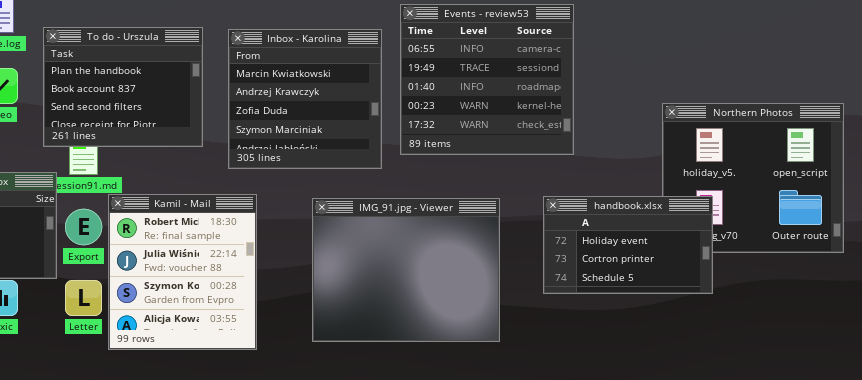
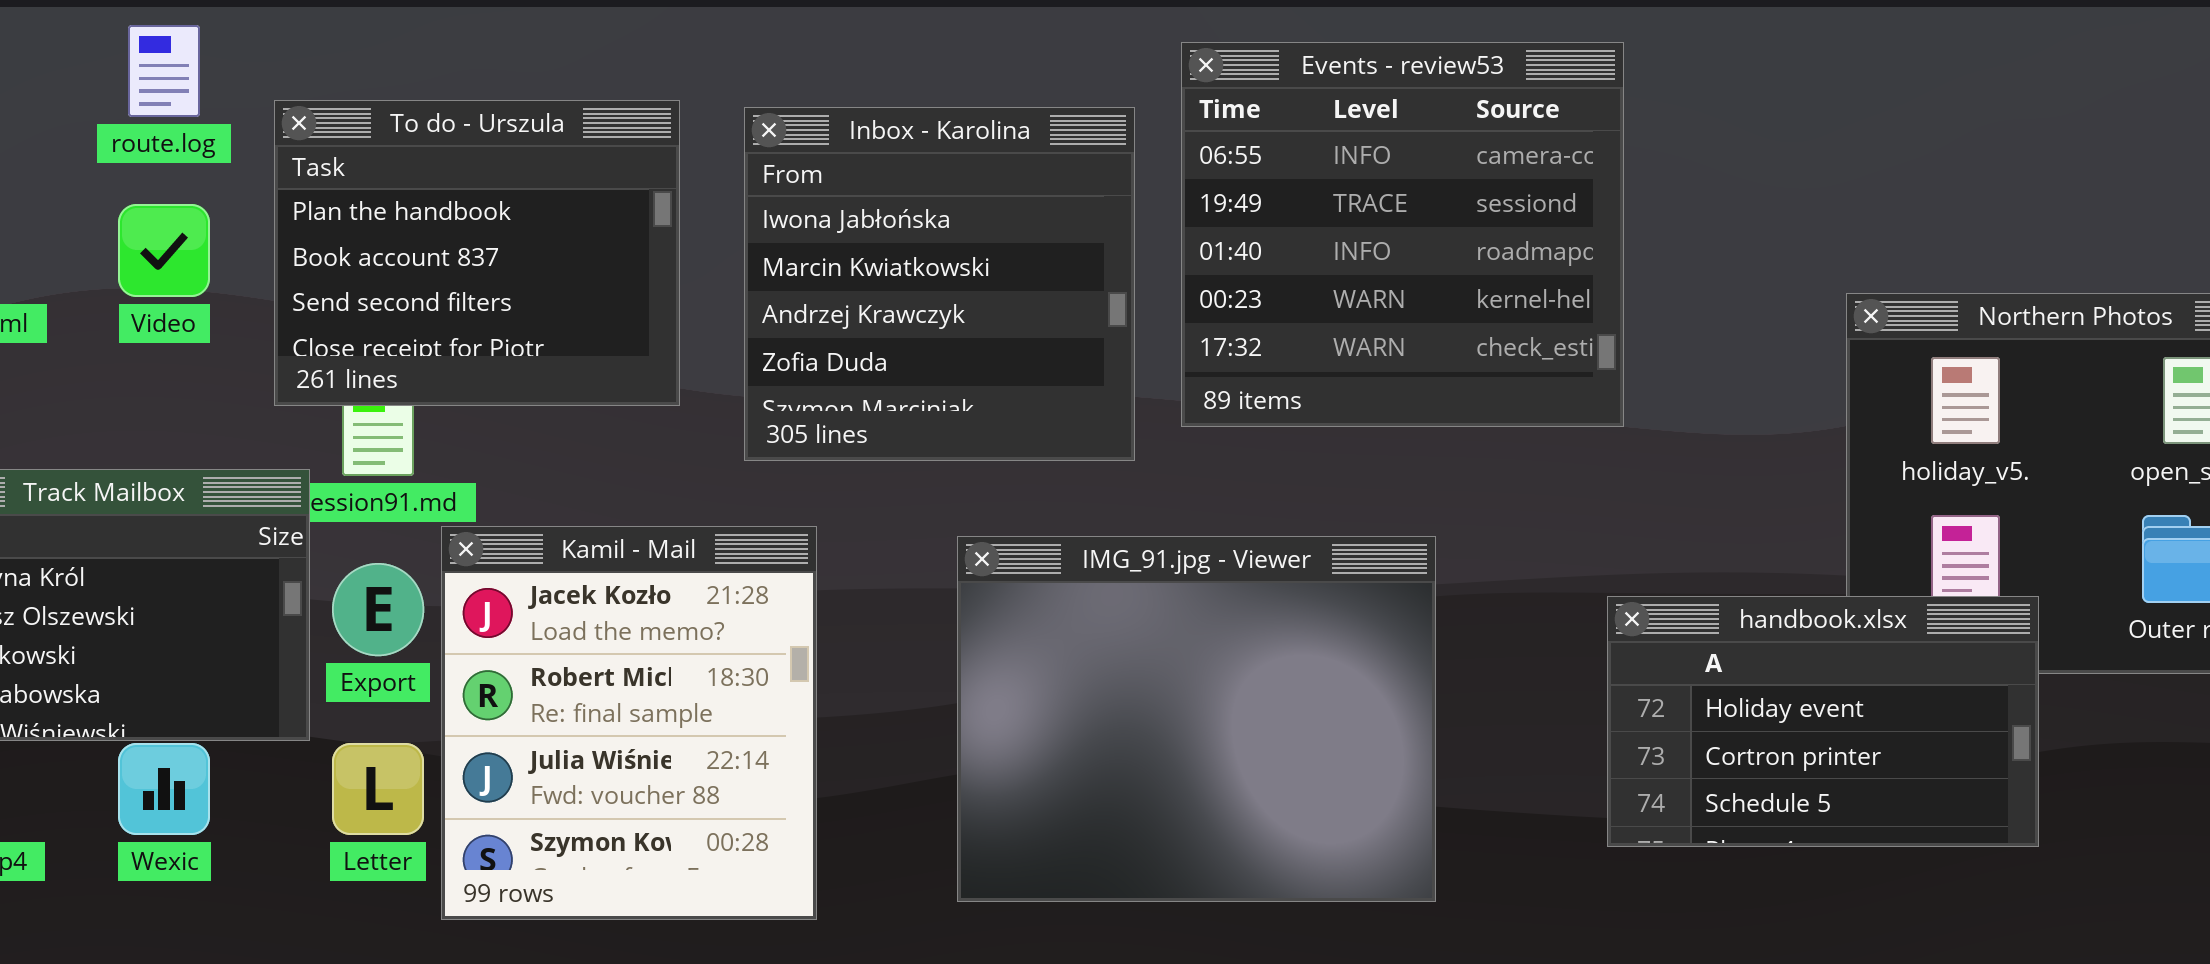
Inbox - Karolina: [228,29,382,169] -> [744,107,1135,461], scrolled up 1 row
Kamil - Mail: [108,194,257,350] -> [441,526,817,920], scrolled up 1 row
handbook.xlsx: [543,196,713,294] -> [1607,596,2039,847], moved

